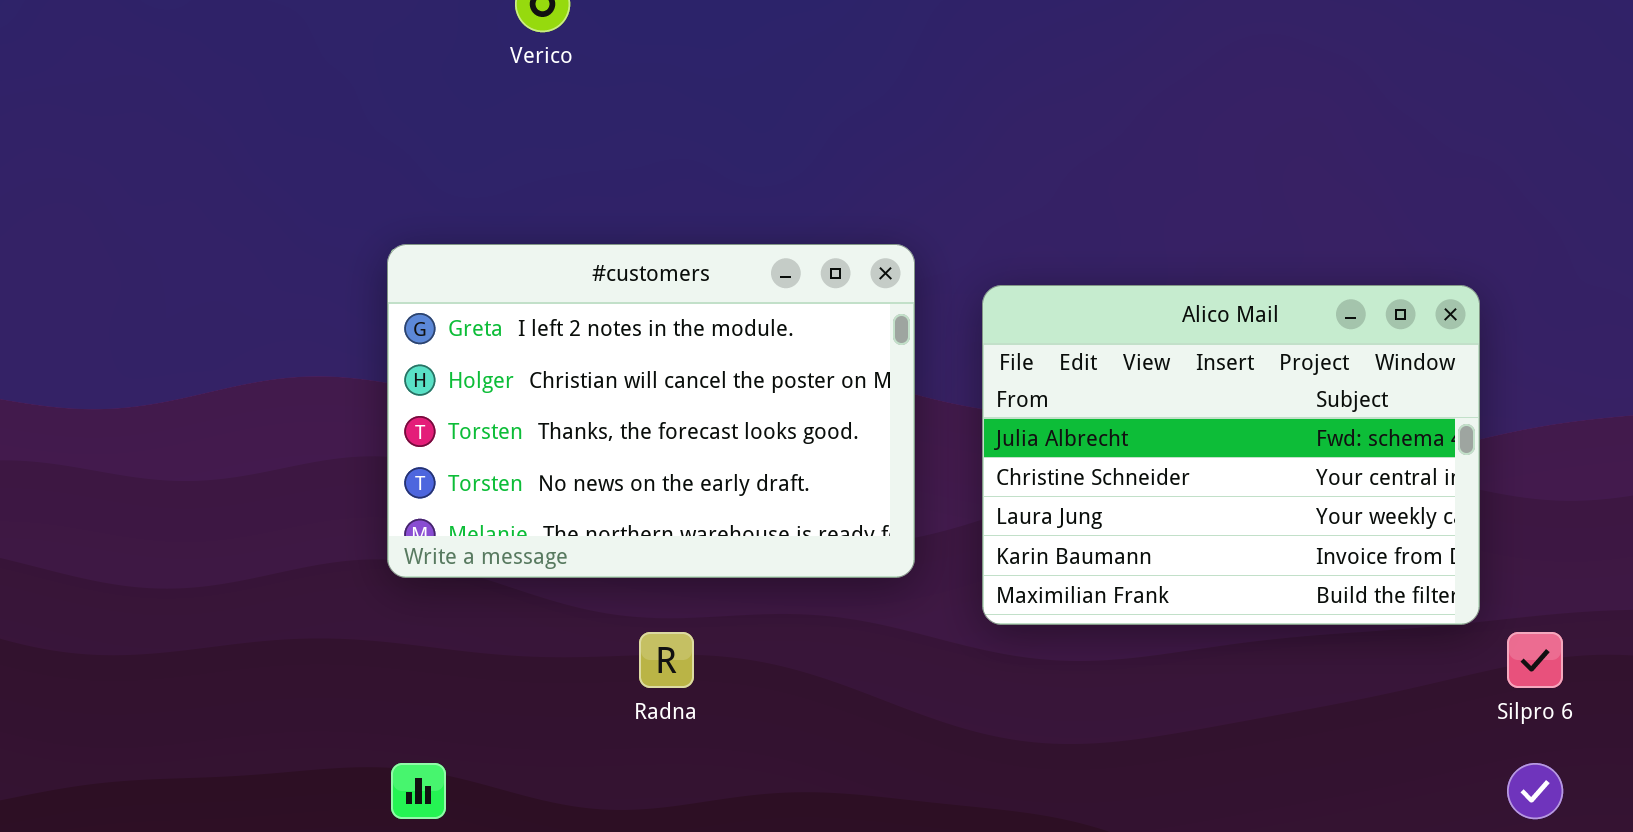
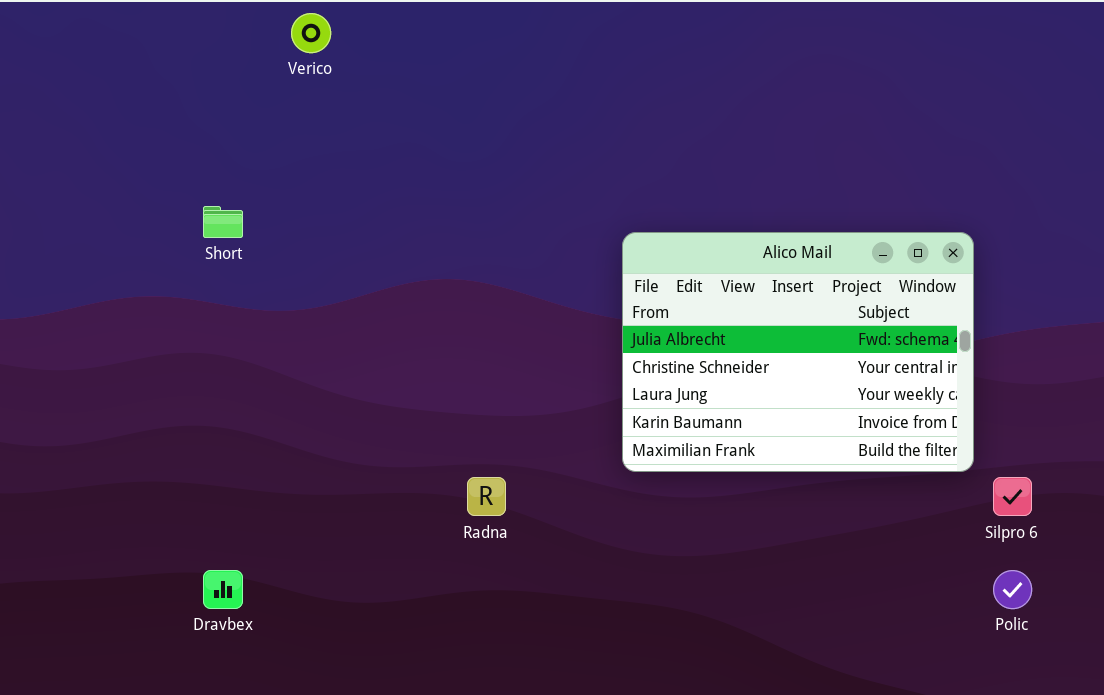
#customers: [387,244,915,578] -> none, closed
Radna: [639,632,694,688] -> [467,477,506,516], moved

